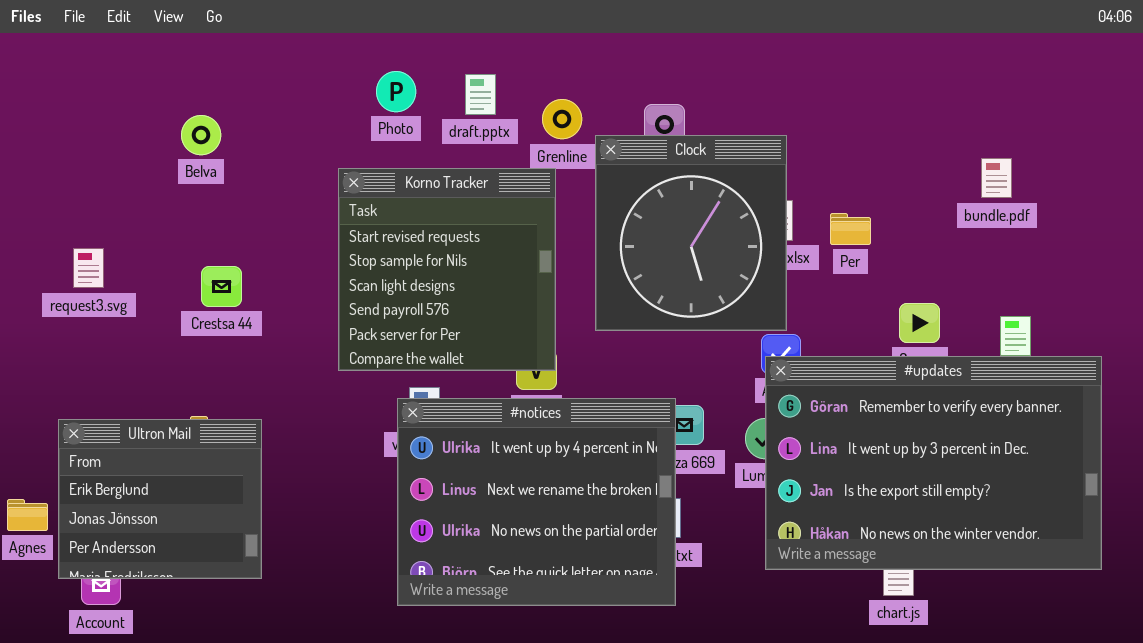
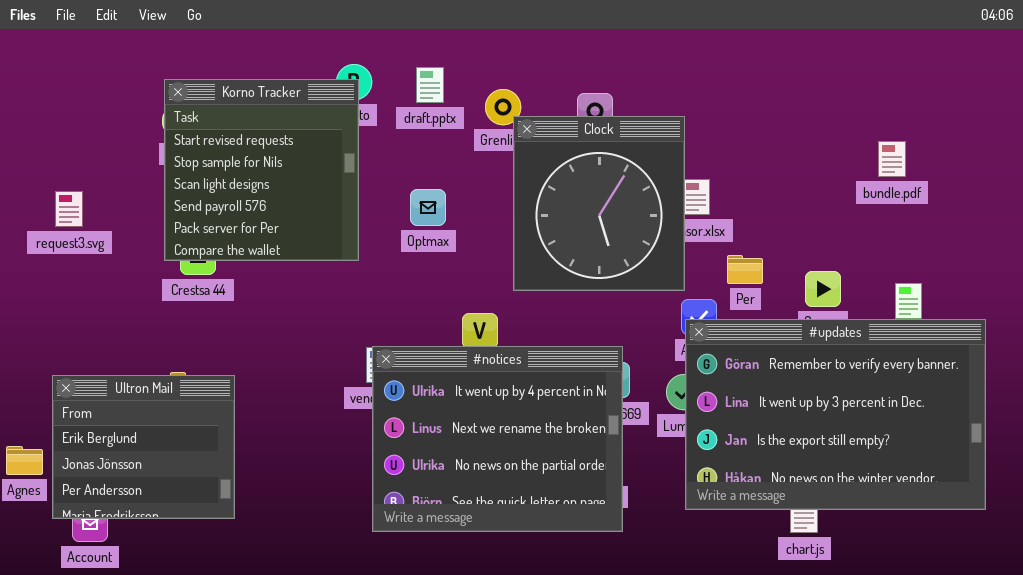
Clock: [595,135,787,331] -> [513,116,685,291], moved
Korno Tracker: [338,168,556,371] -> [164,79,359,261], moved
Per: [830,213,871,245] -> [727,255,763,284], moved
request3.svg: [73,248,104,288] -> [55,191,83,227], moved
#notices: [397,398,676,606] -> [372,346,623,532], moved

